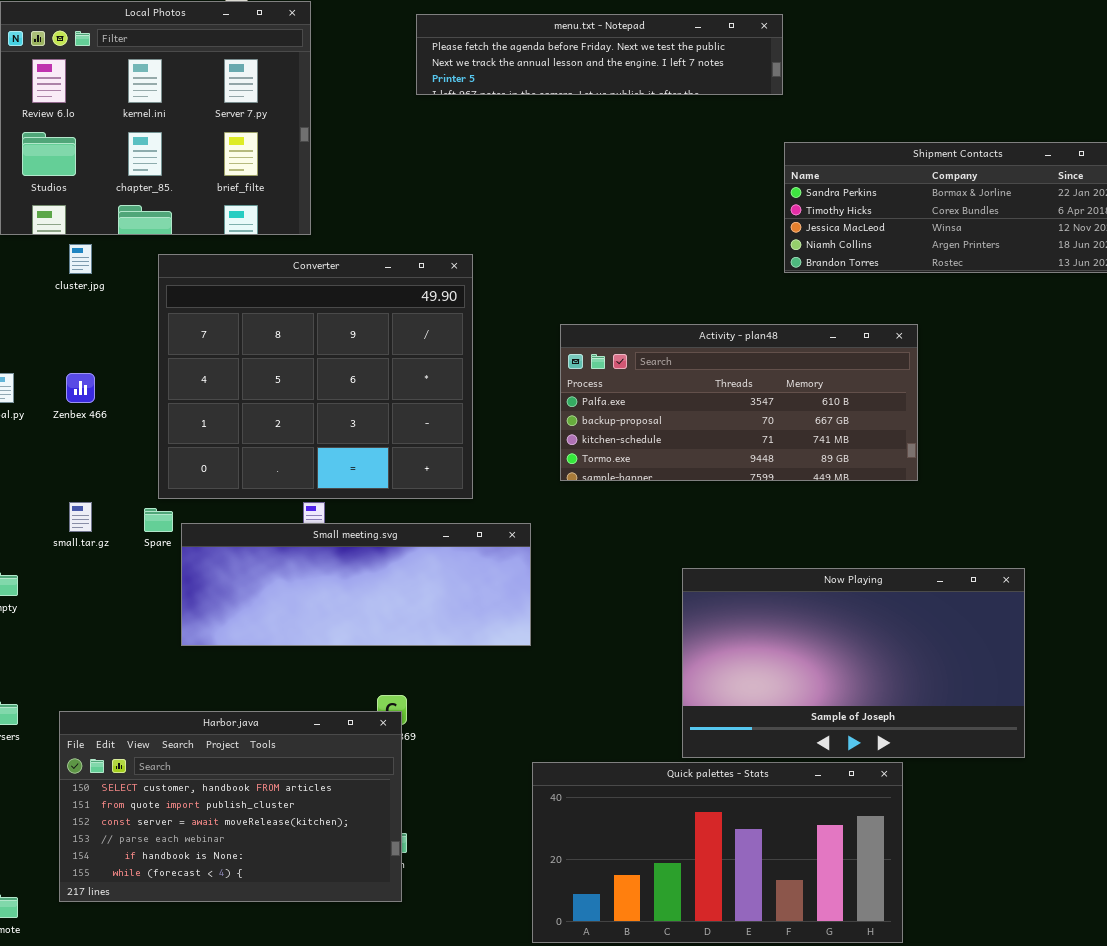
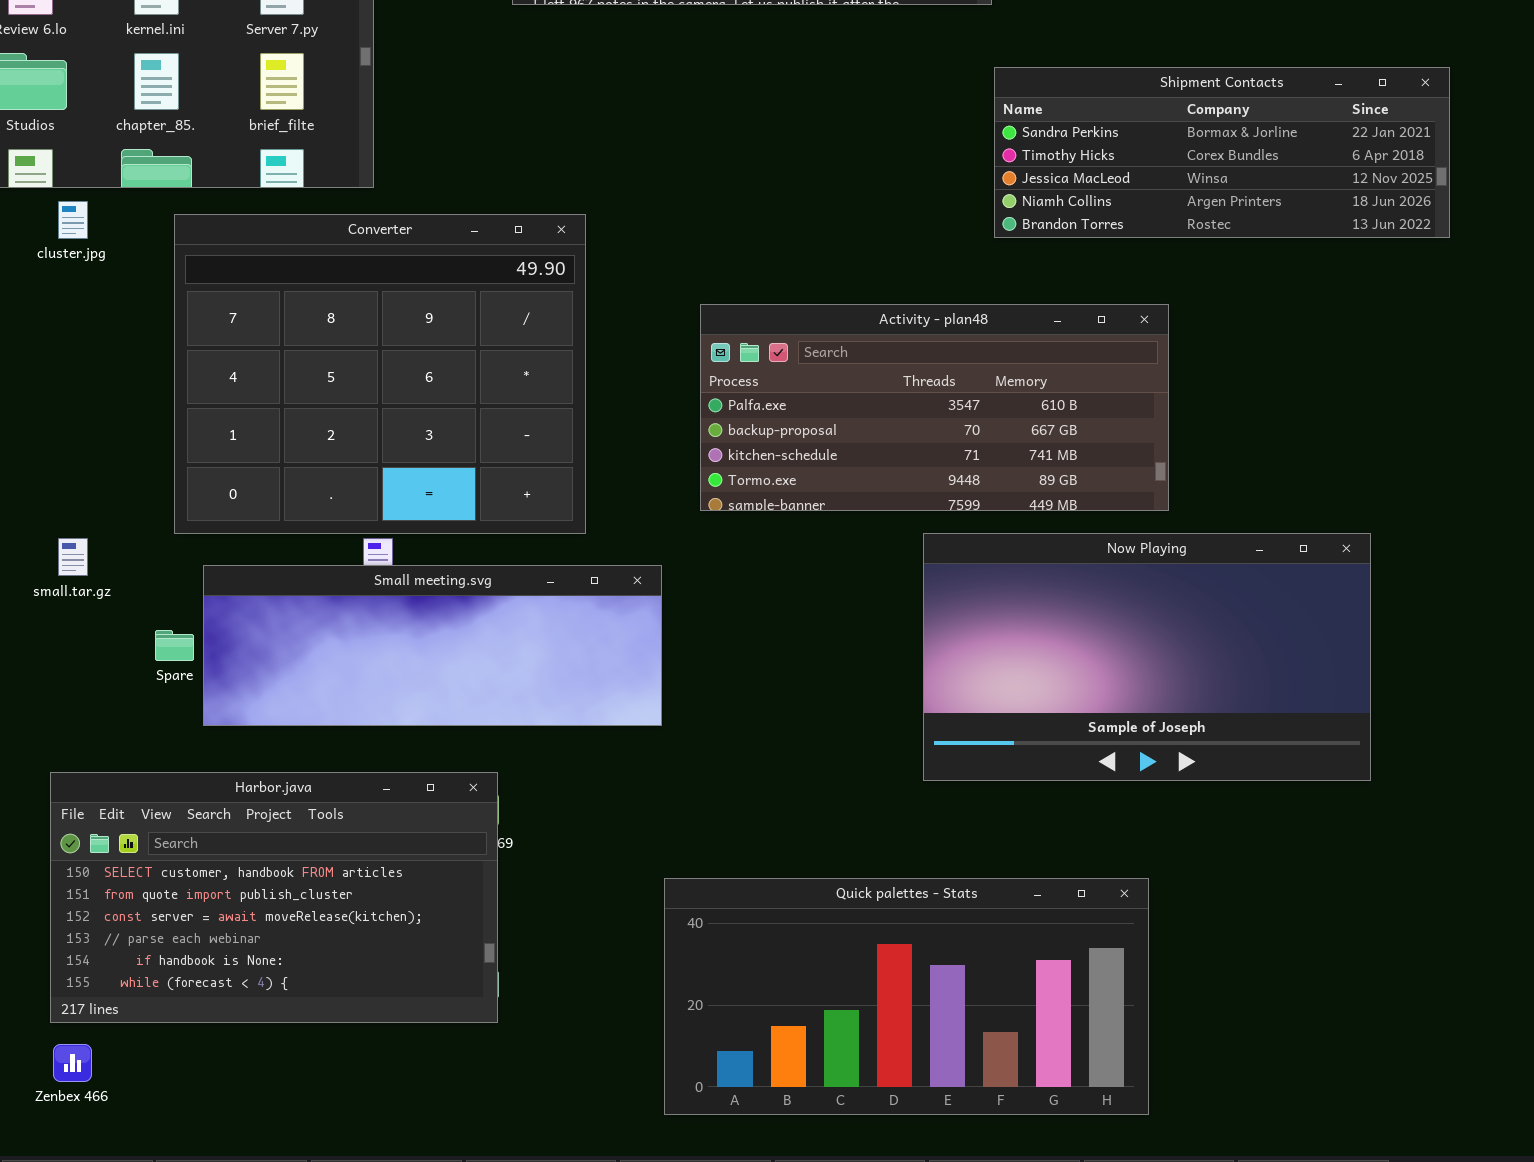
Zenbex 466: [66,373,95,403] -> [53,1044,92,1082], moved
Spare: [144,508,173,532] -> [155,630,194,661], moved
Now Playing: [682,568,1025,758] -> [923,533,1371,781], moved
Harbor.java: [59,711,402,902] -> [50,772,498,1023], moved

